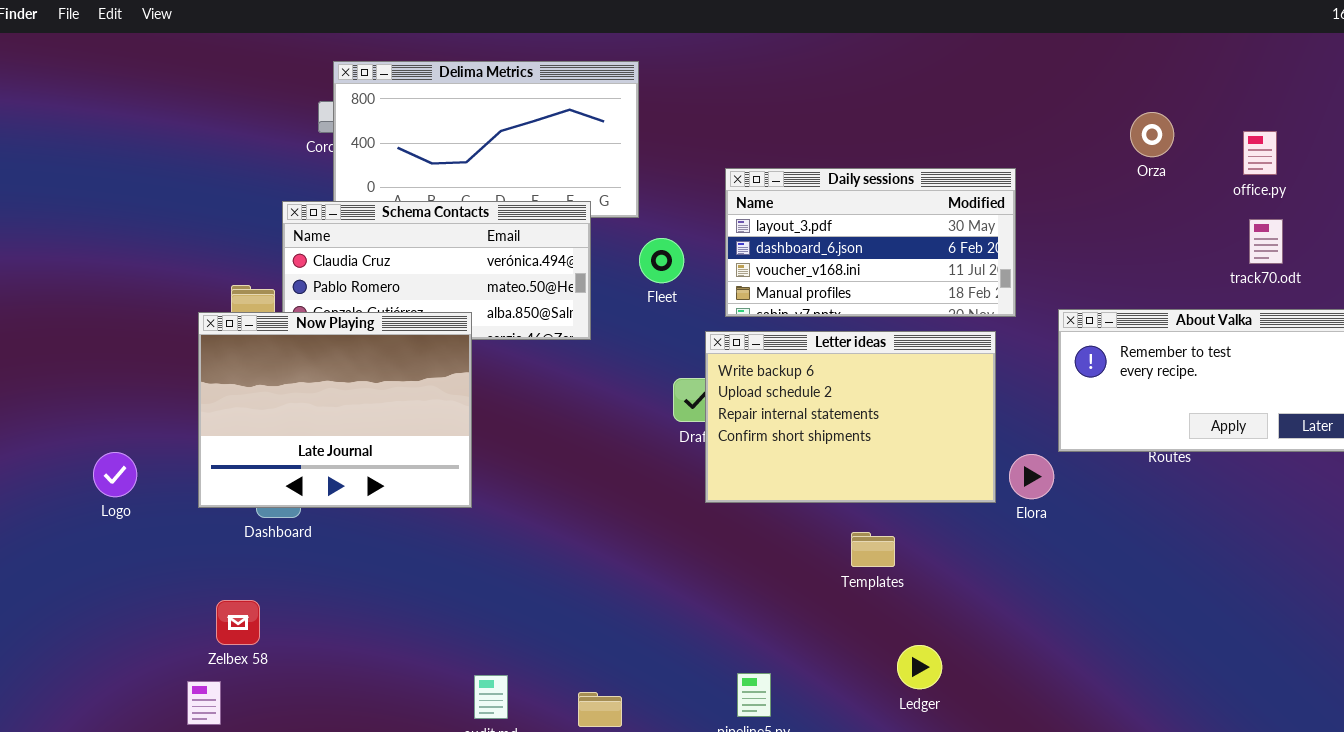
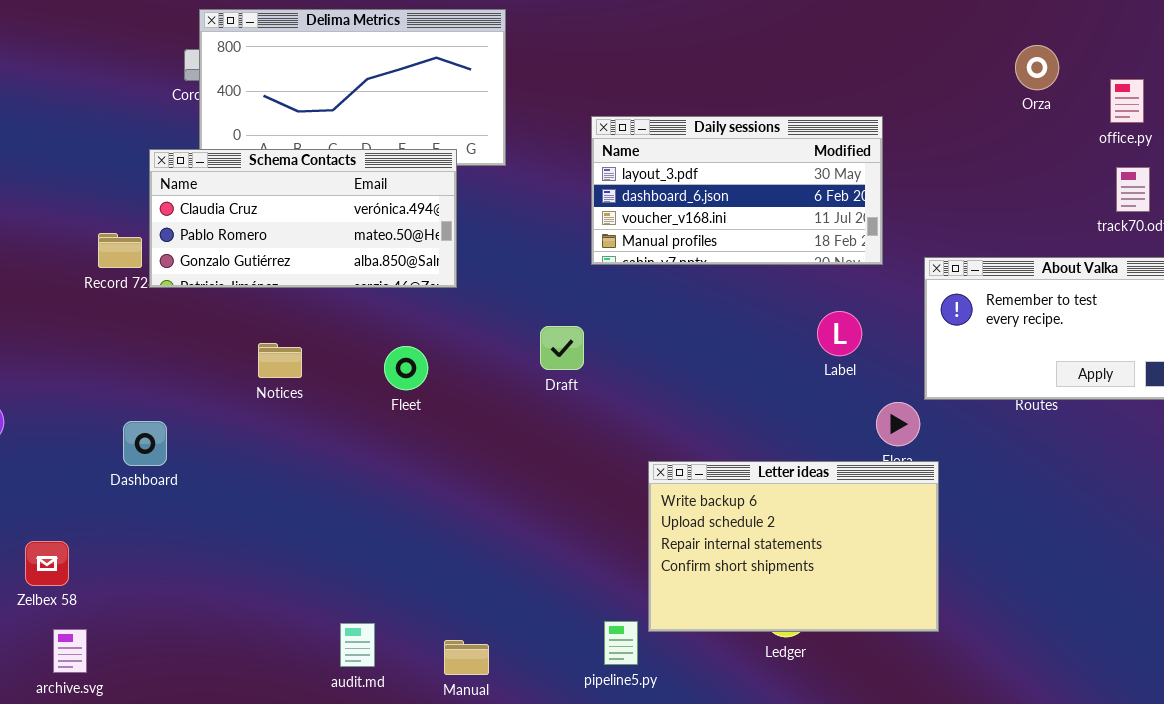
Orza: [1130,112,1174,157] -> [1015,45,1059,90], moved
Fleet: [639,238,684,283] -> [384,346,428,390], moved
Now Playing: [198,312,472,508] -> none, closed
Letter ideas: [705,331,996,503] -> [648,461,939,632], moved
Zelbex 58: [216,600,260,645] -> [25,541,69,586], moved

